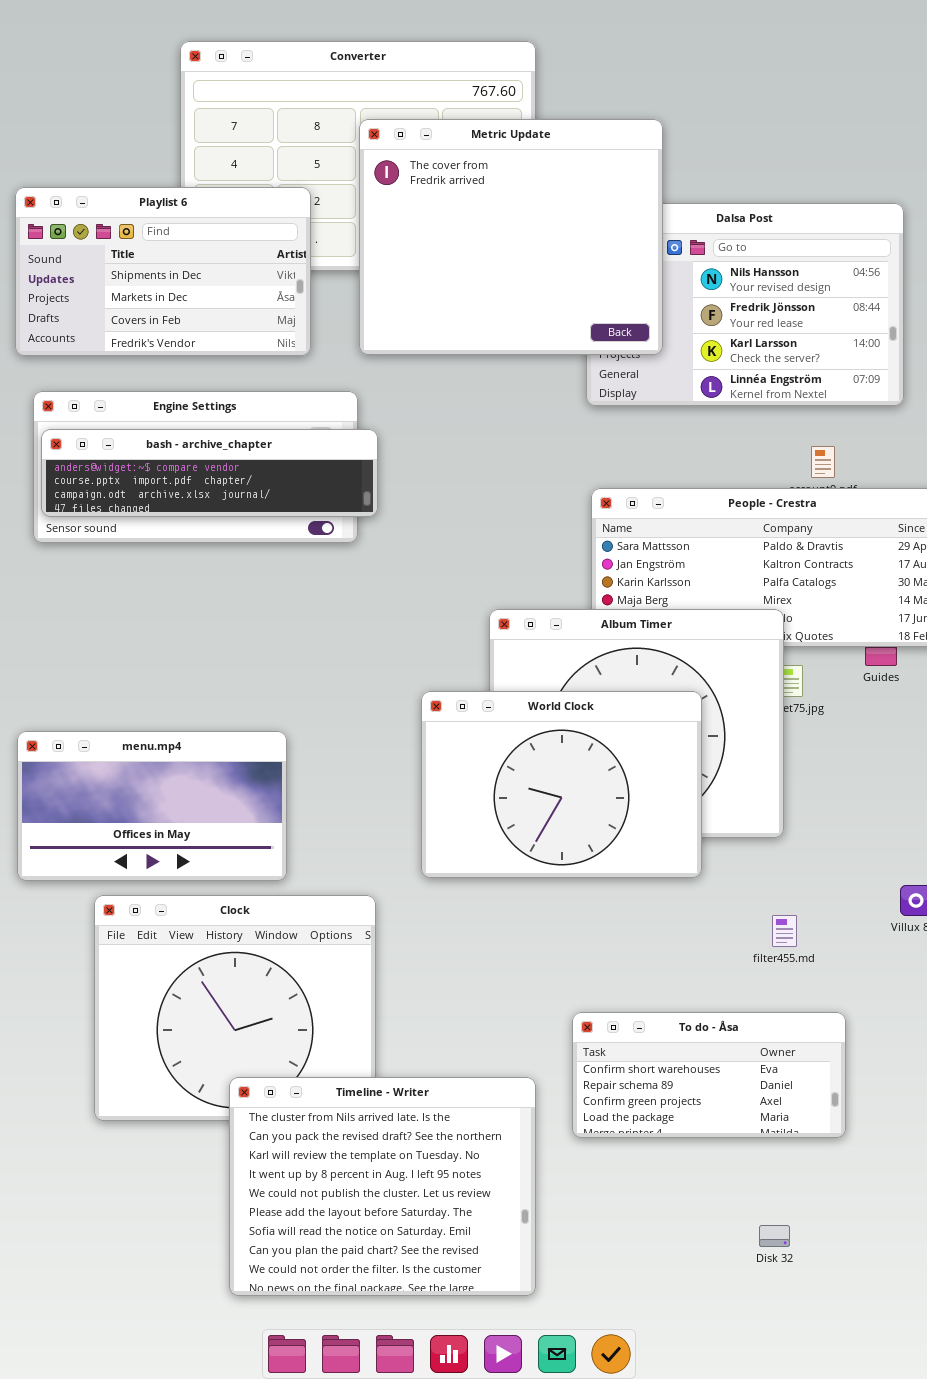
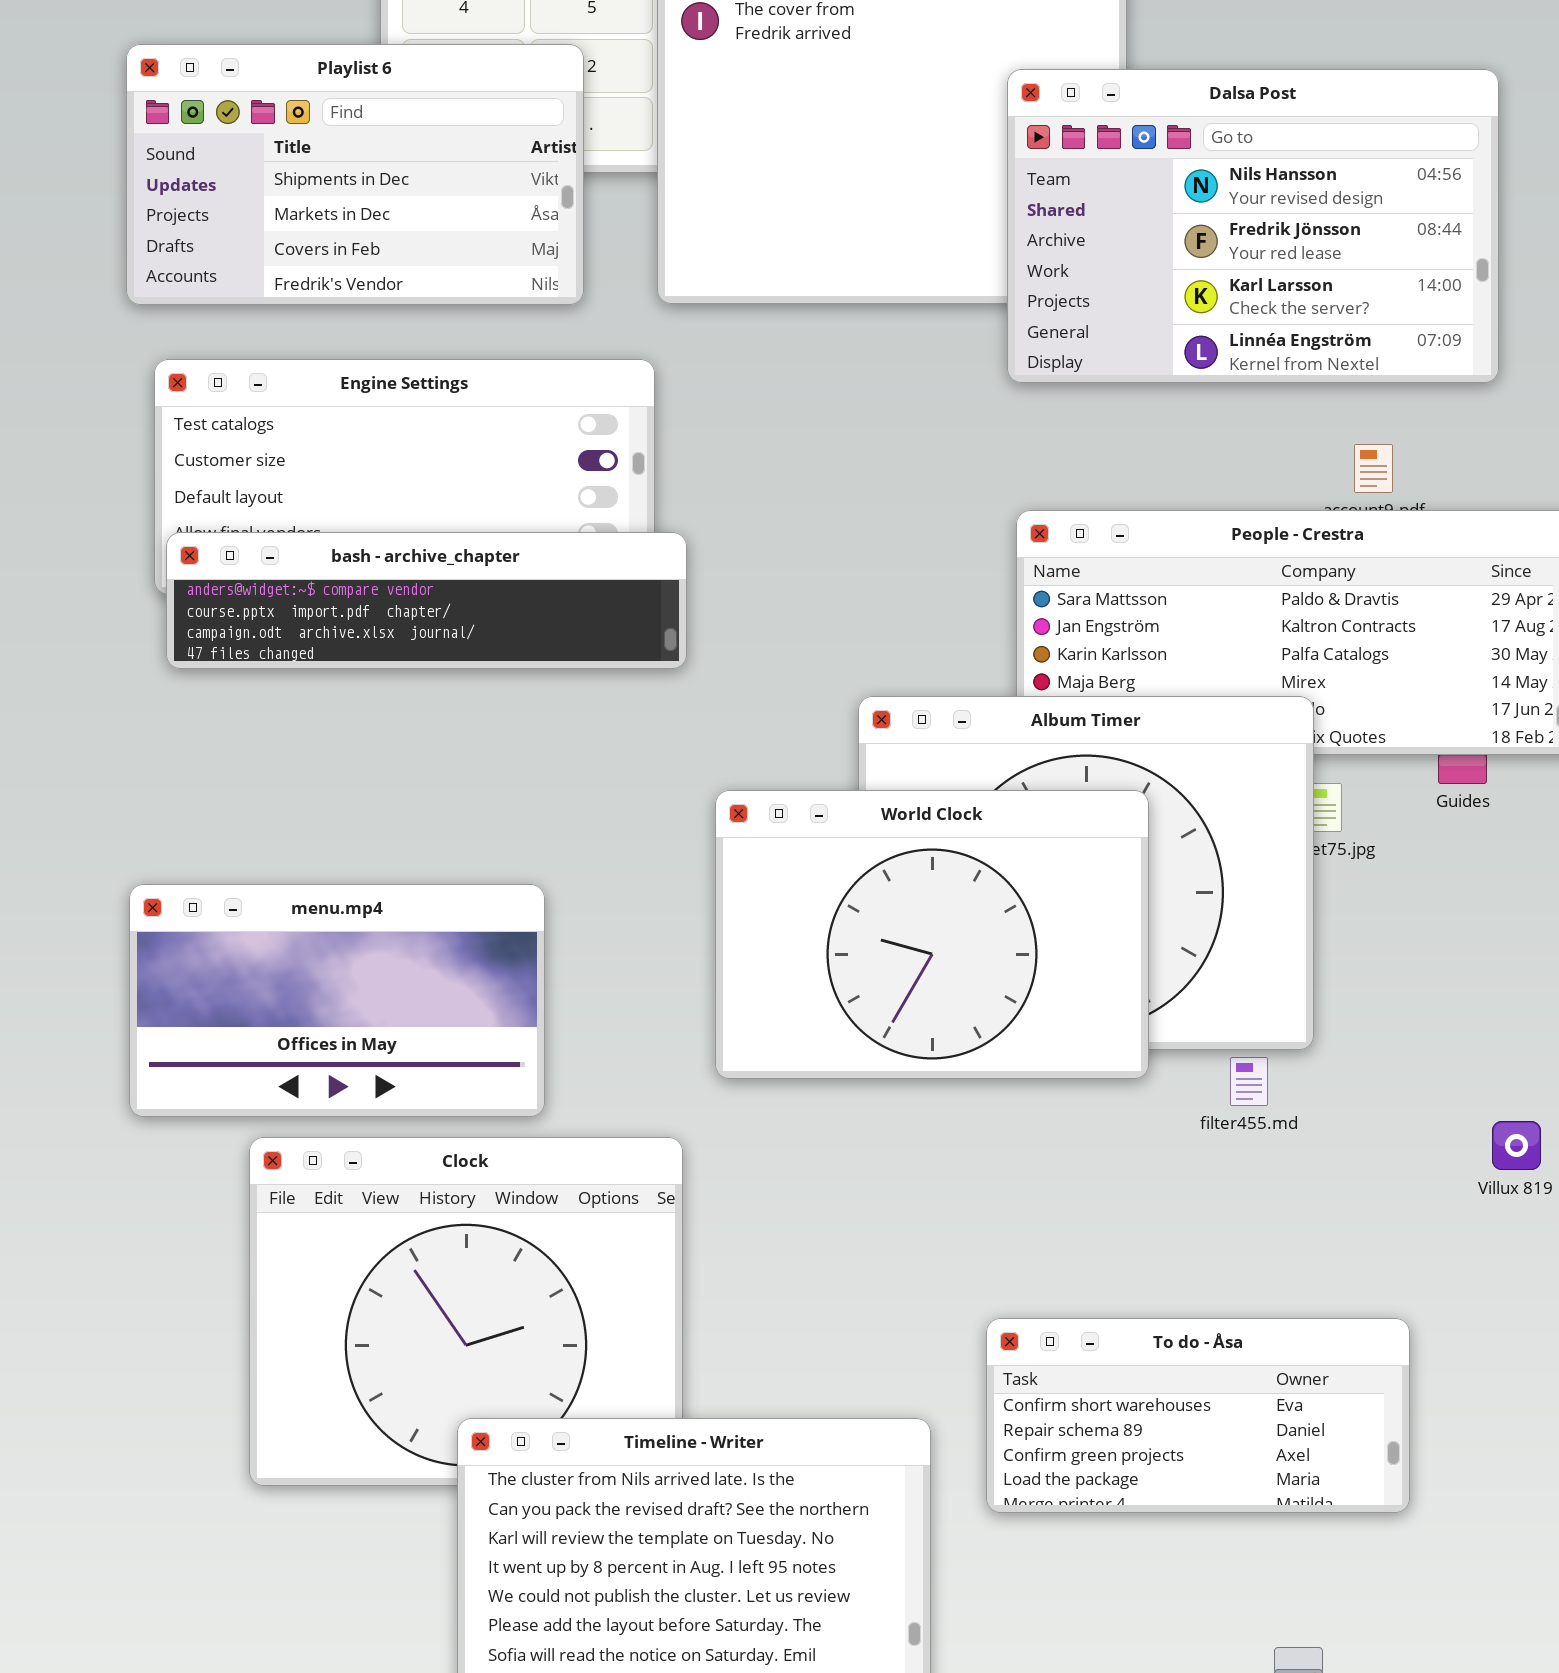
Dalsa Post: [586,203,904,406] -> [1007,69,1499,383], raised
bash - archive_chapter: [41,429,378,517] -> [166,532,687,669], moved
World Clock: [421,691,702,878] -> [715,790,1149,1079], moved
filter455.md: [772,915,797,947] -> [1230,1057,1268,1106], moved

